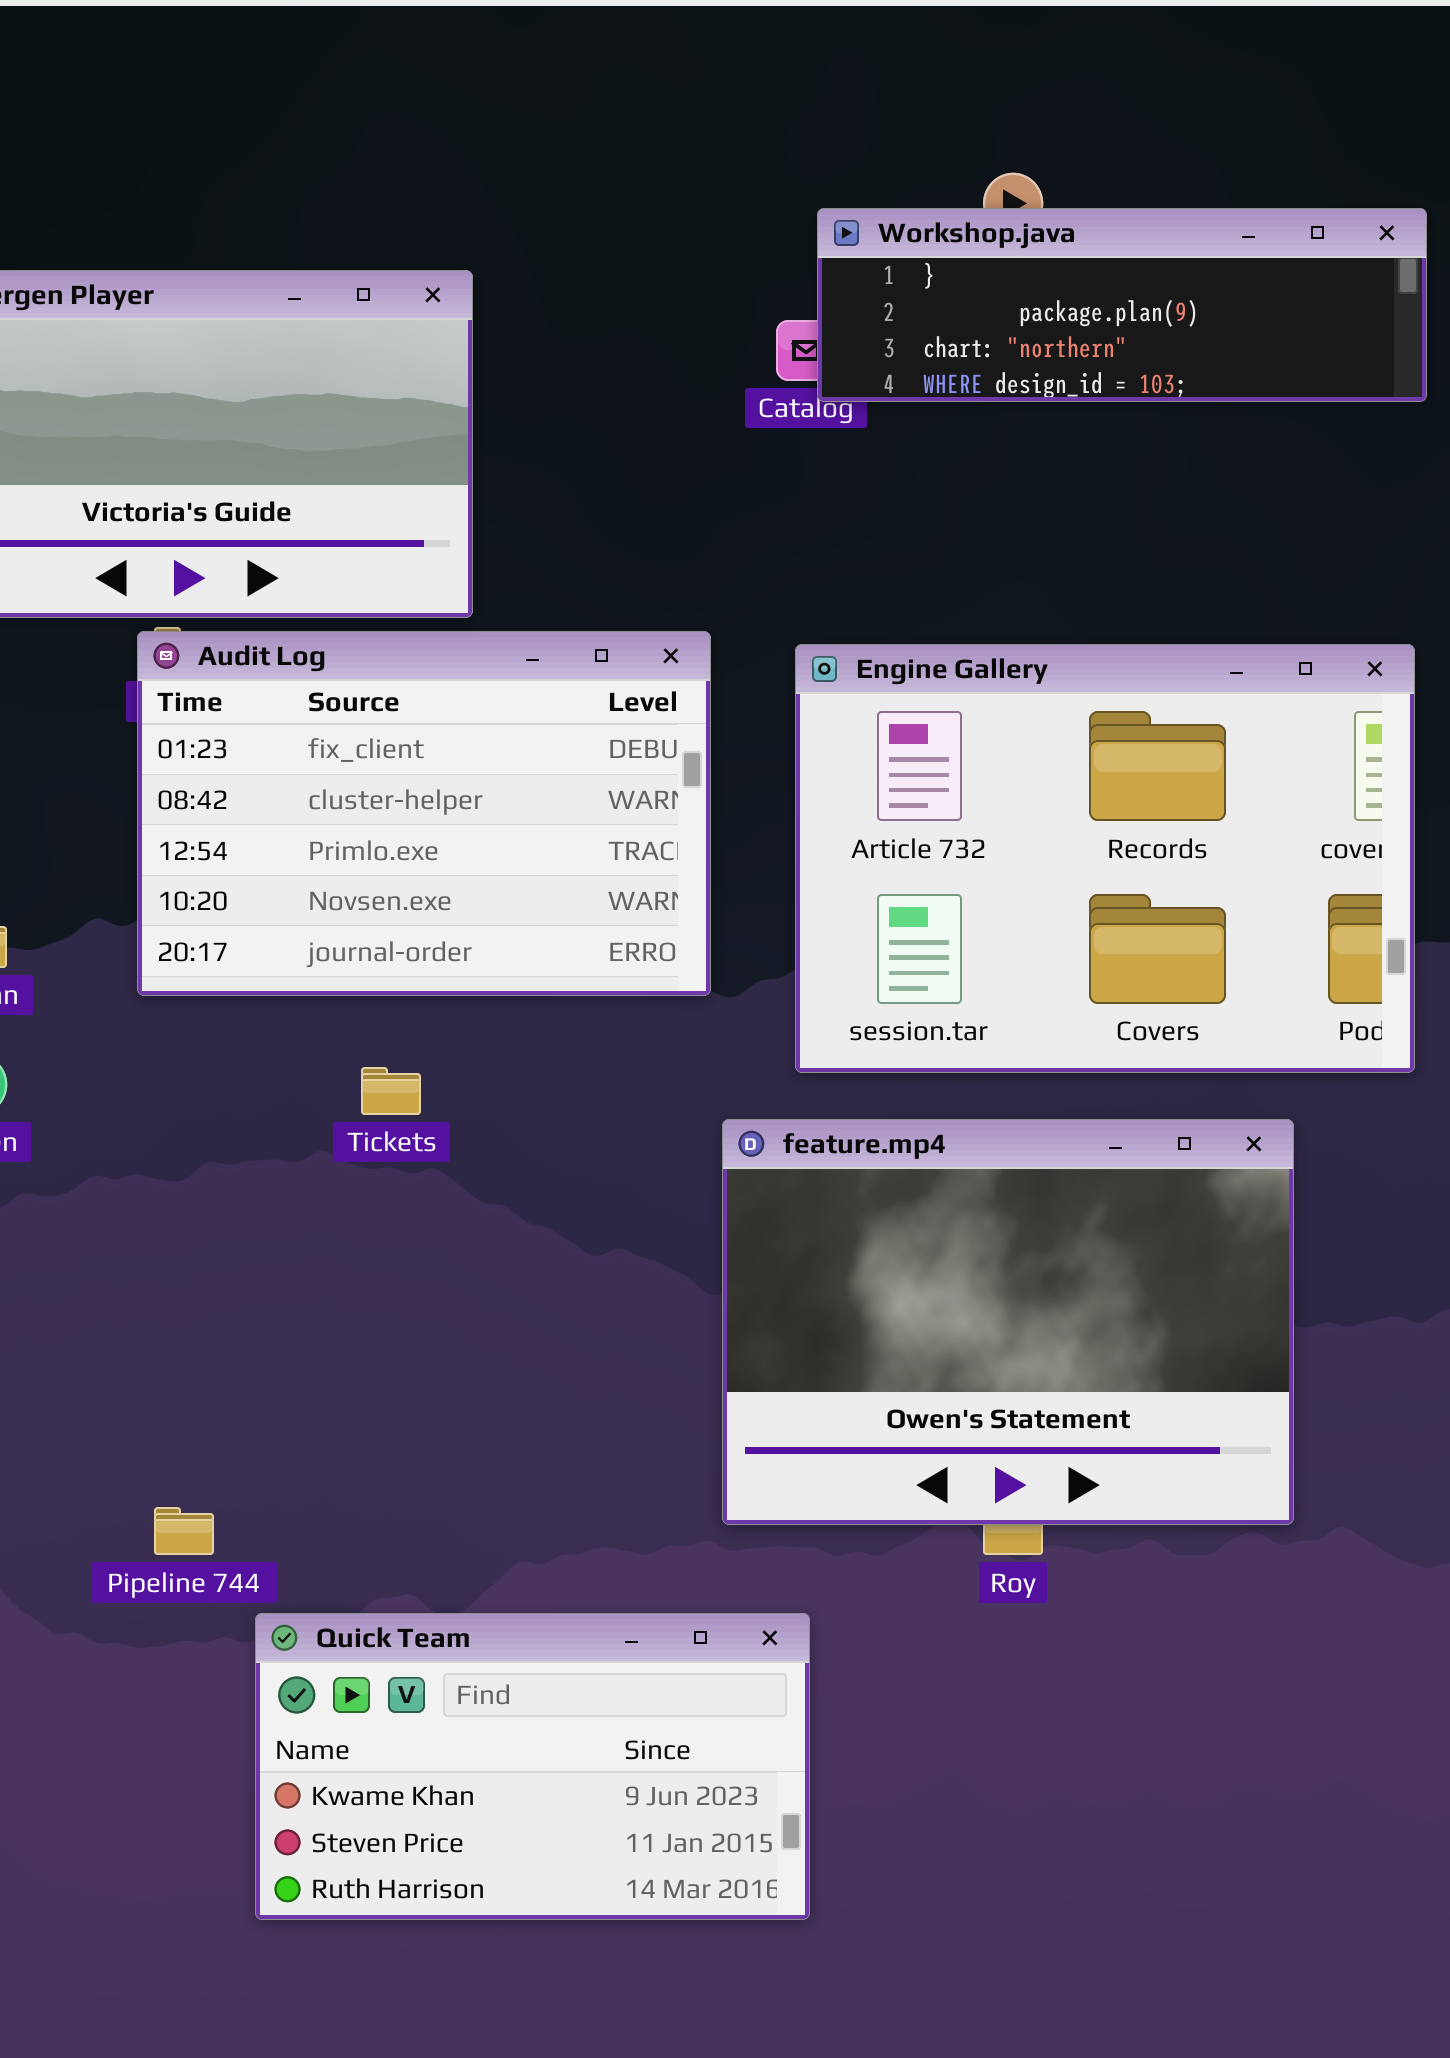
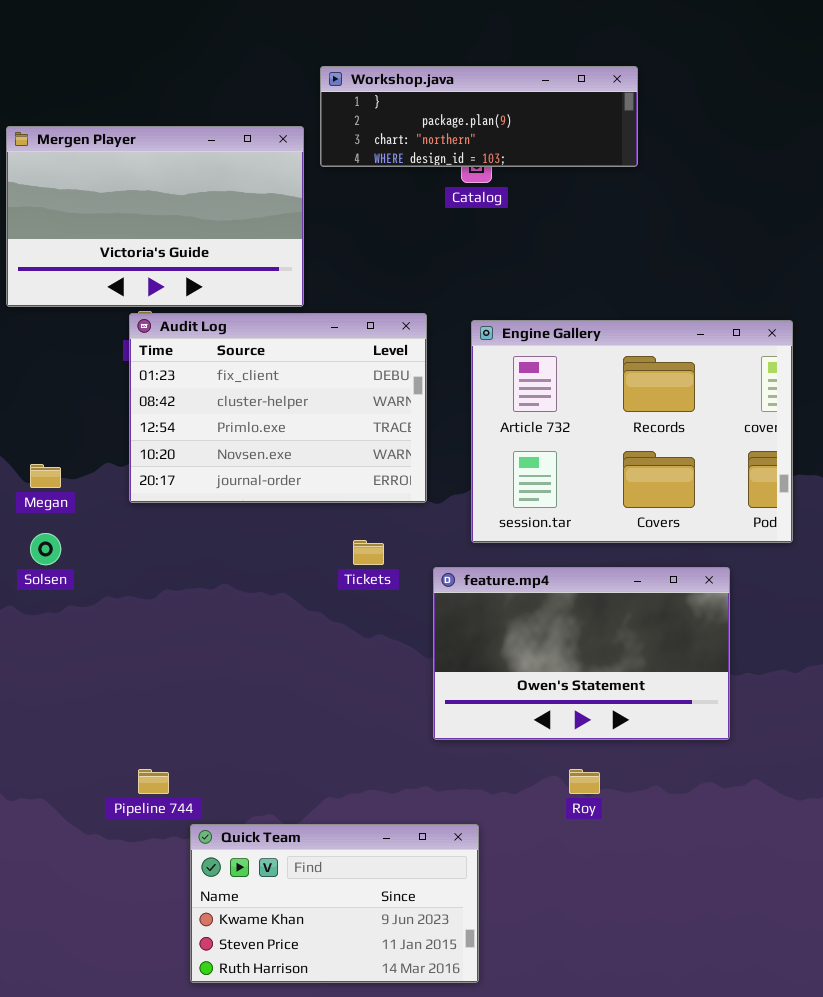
Workshop.java: [817,208,1427,402] -> [320,66,638,167], moved
Tickets: [361,1067,421,1115] -> [353,540,384,565], moved
feature.mp4: [722,1119,1294,1525] -> [433,567,730,740], resized

